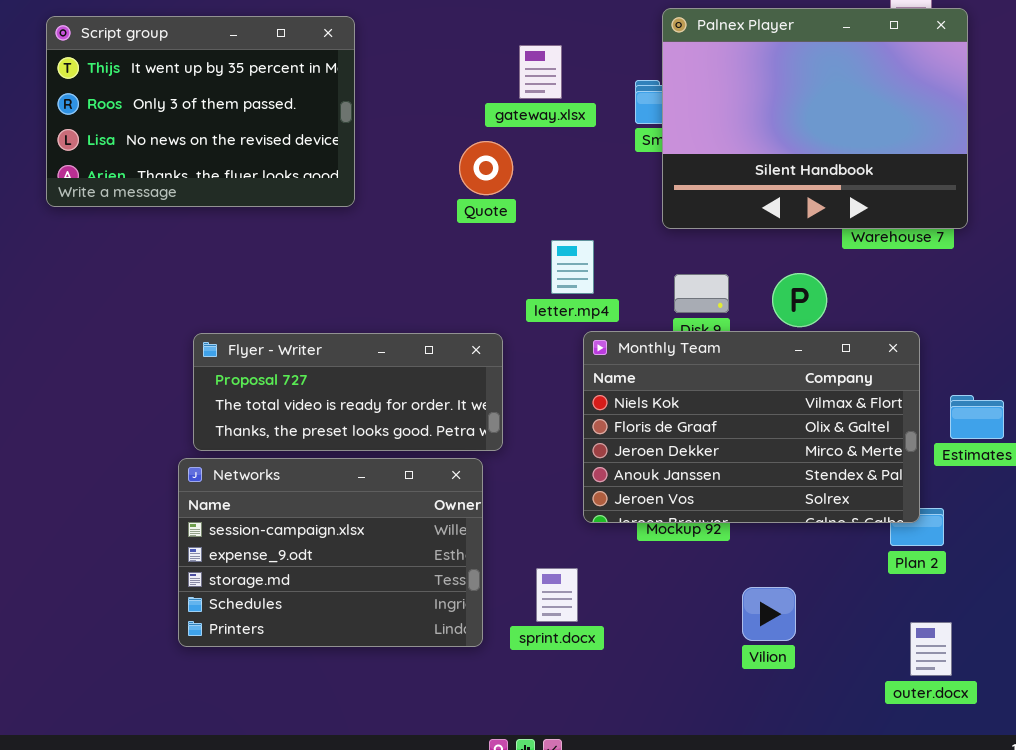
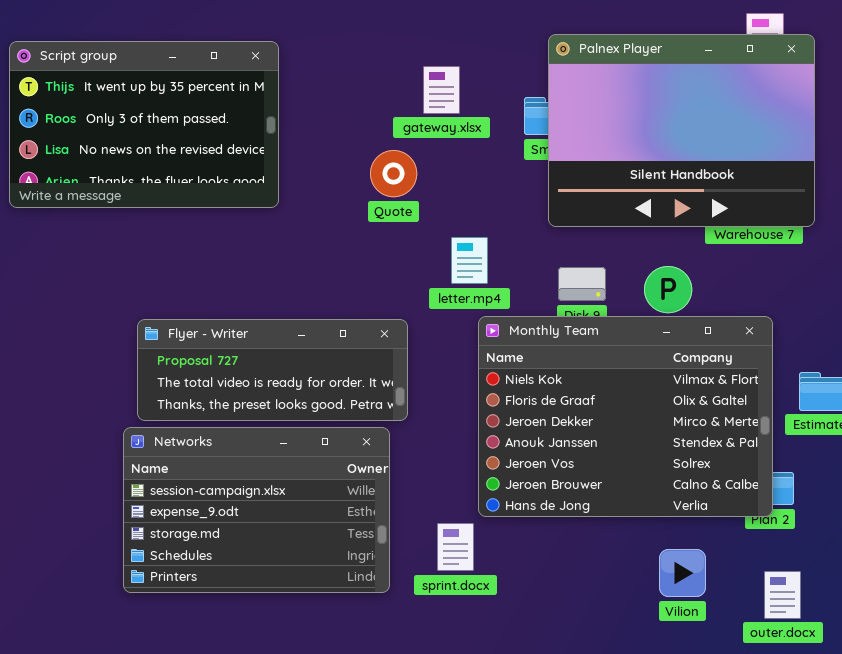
Monthly Team: [583,331,920,523] -> [478,316,773,517], resized
Vilion: [742,587,796,641] -> [659,549,706,597], moved

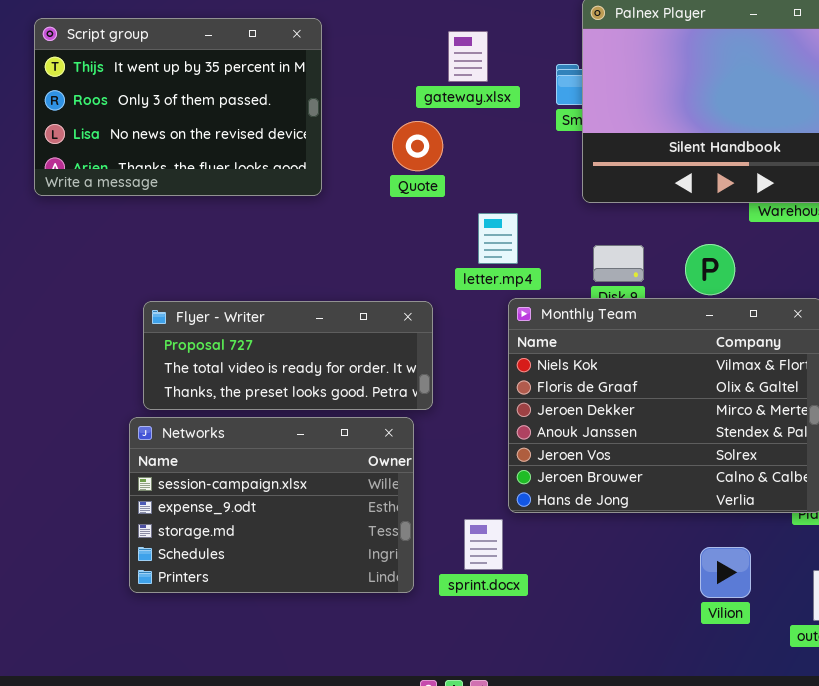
Script group: [9,41,279,208] -> [34,18,322,196], moved

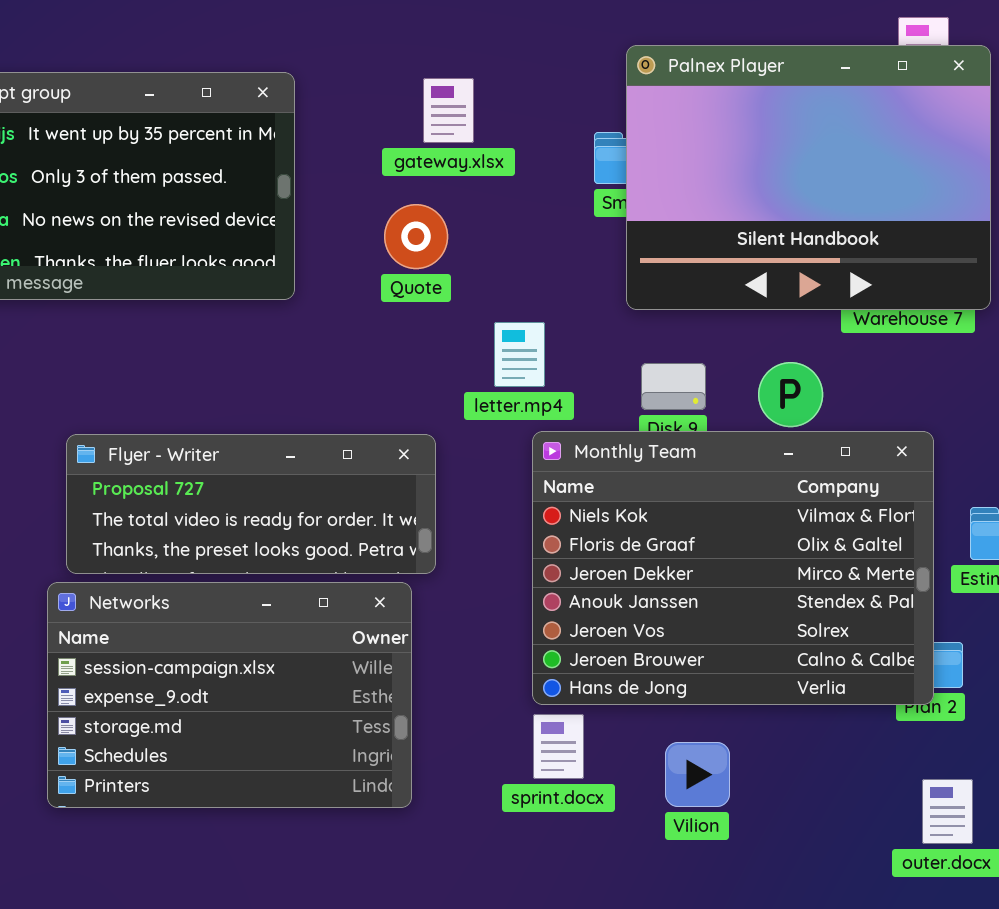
gateway.xlsx: [448,31,488,82] -> [423,78,474,143], moved
sprint.docx: [464,519,503,570] -> [533,714,584,779], moved
Vilion: [700,547,751,598] -> [665,742,730,807], moved

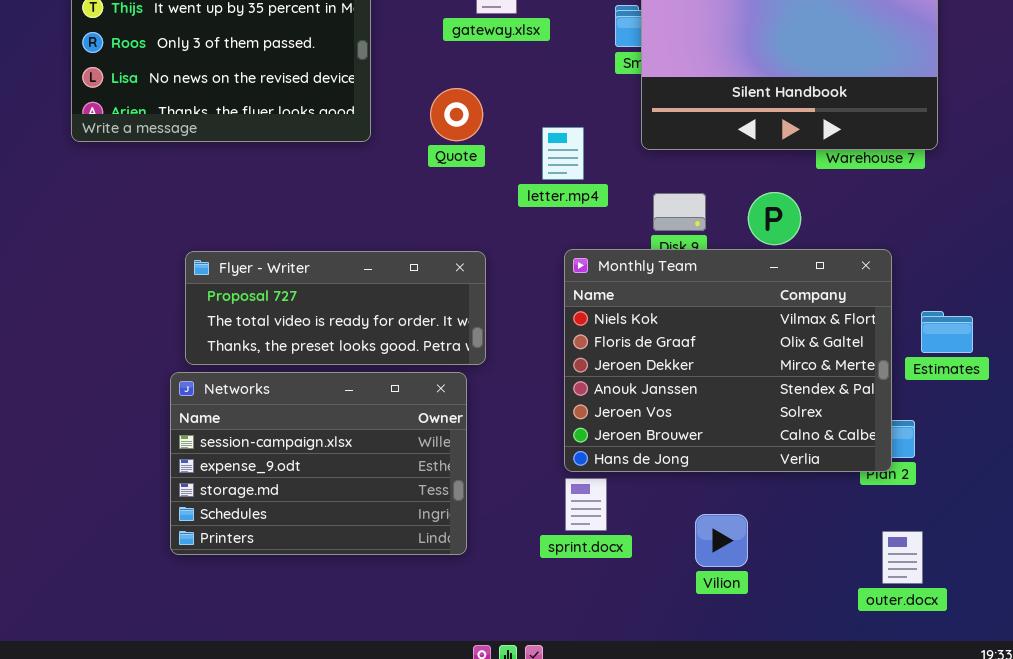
Quote: [384,204,448,269] -> [430,88,483,141], moved
letter.mp4: [494,322,545,387] -> [542,127,584,180], moved
Vilion: [665,742,730,807] -> [695,514,748,567], moved

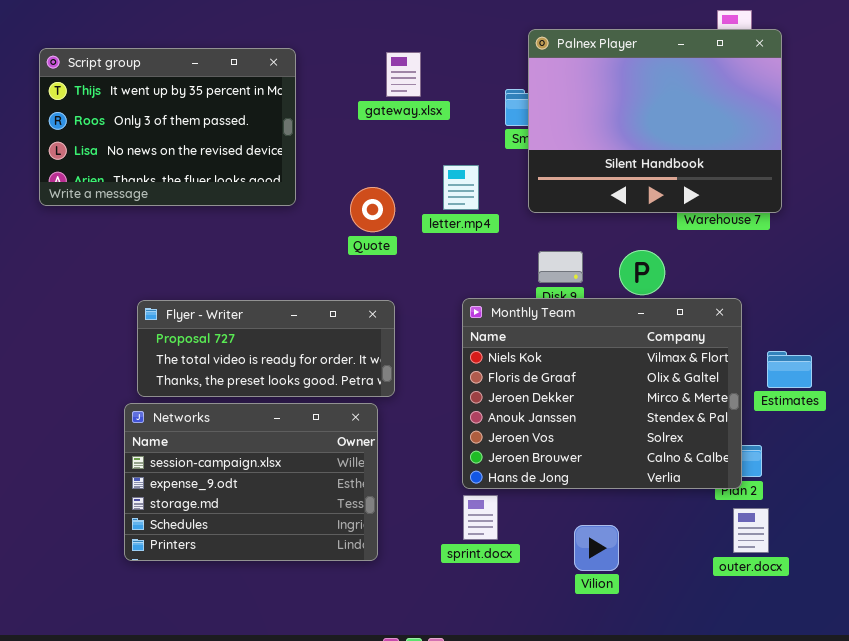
Quote: [430,88,483,141] -> [350,187,395,232], moved
letter.mp4: [542,127,584,180] -> [443,165,479,210], moved
outer.docx: [882,531,923,584] -> [733,508,769,553], moved

